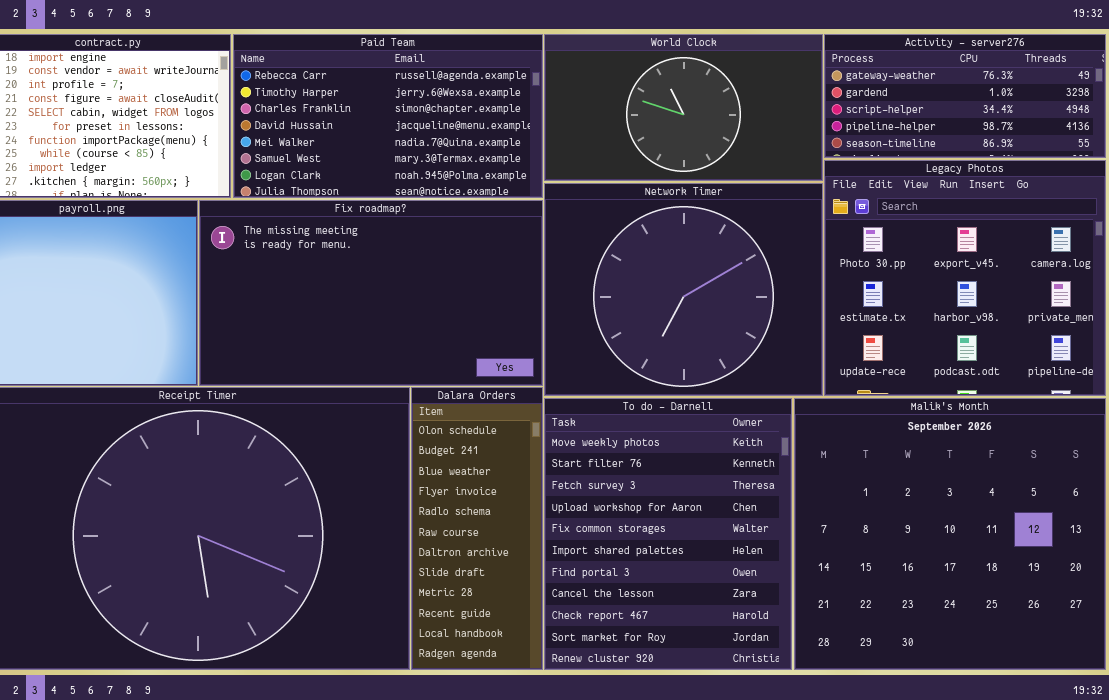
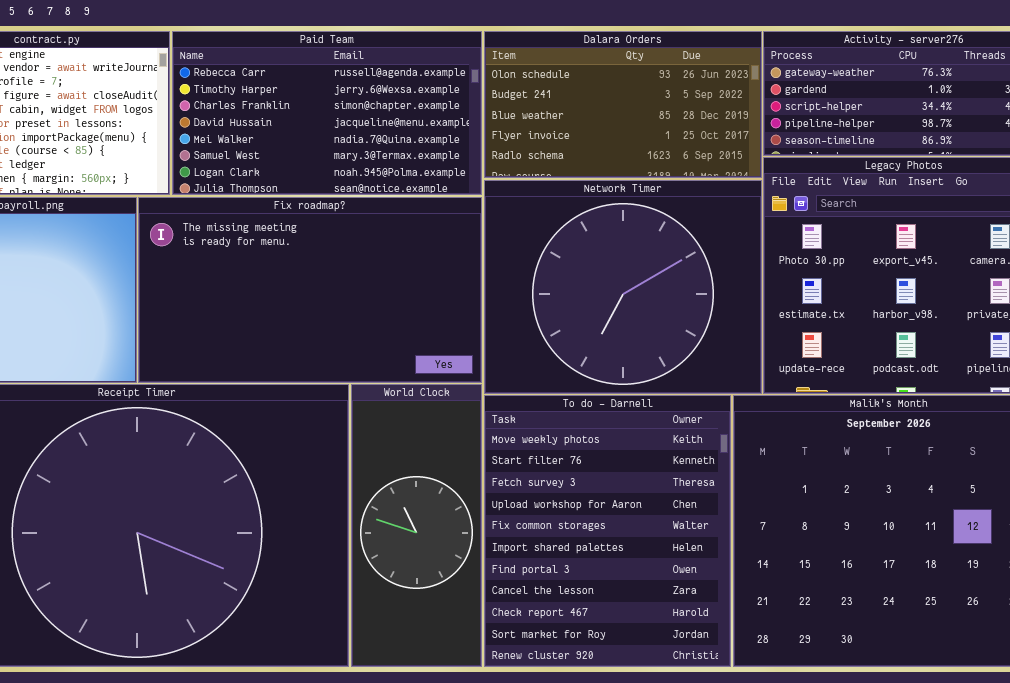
World Clock: [544,34,823,181] -> [351,384,482,667], moved, resized
Dalara Orders: [411,387,543,670] -> [484,31,762,178], moved, resized

